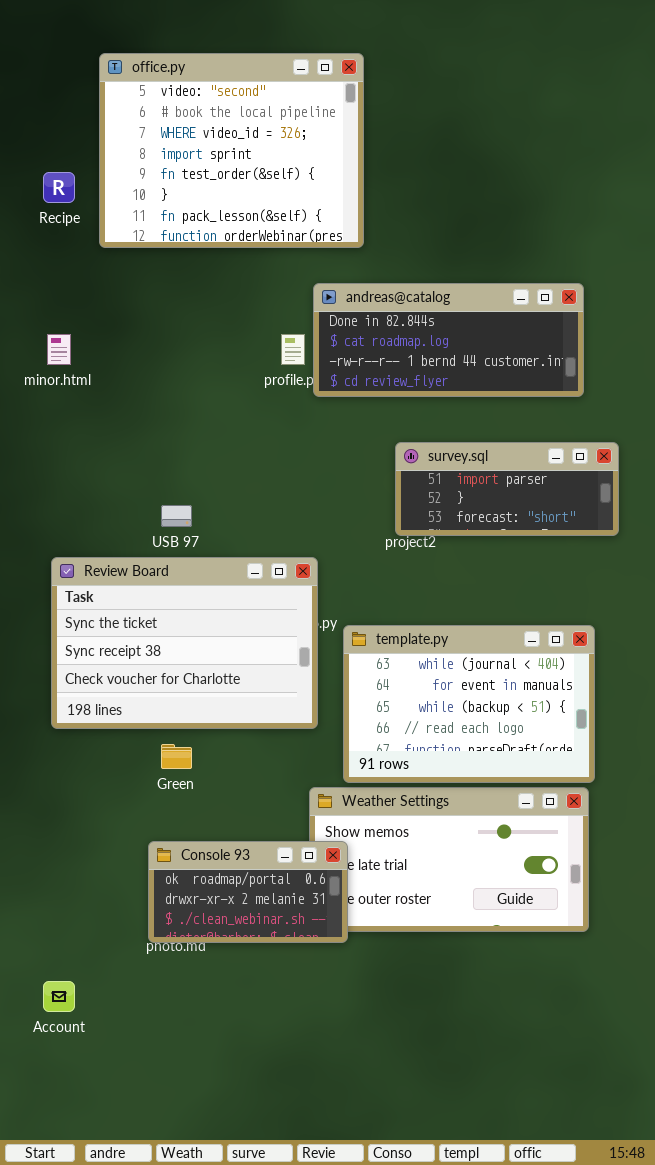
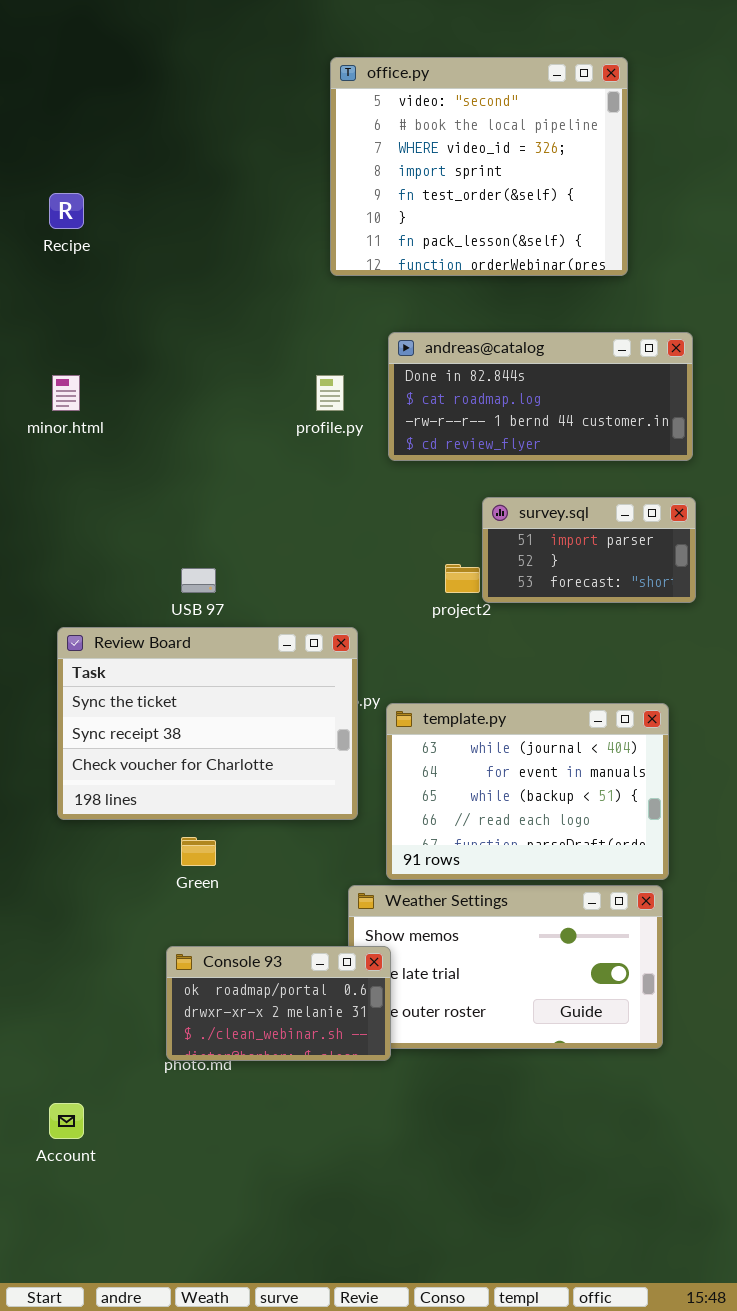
office.py: [99,53,364,248] -> [330,57,628,276], moved
andreas@catalog: [313,283,584,397] -> [388,332,693,461], moved
survey.sql: [395,442,619,536] -> [482,497,696,603], resized

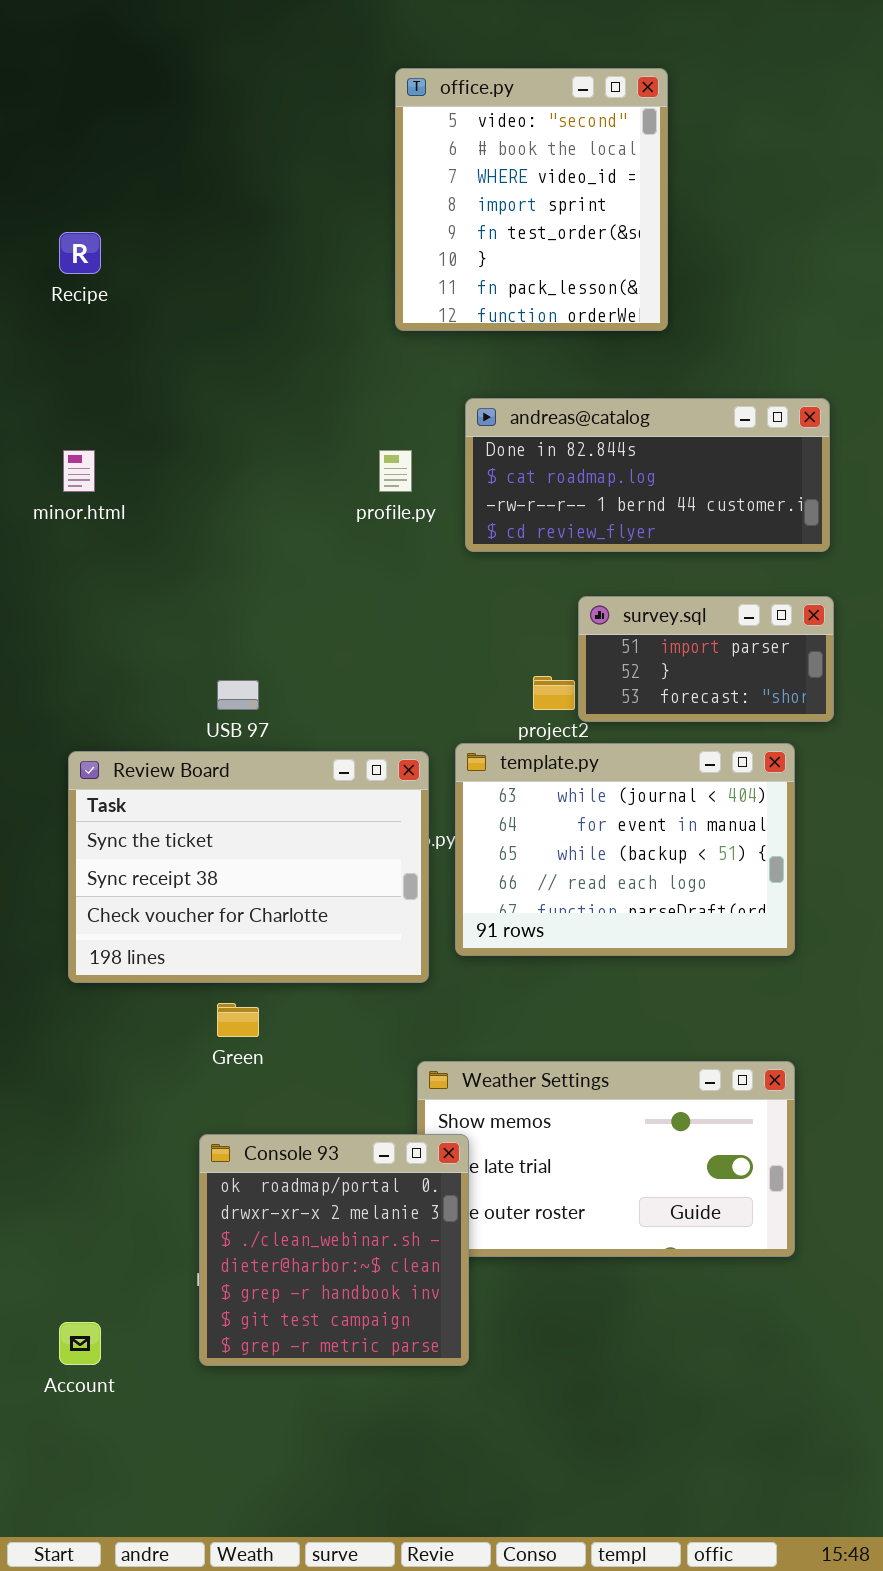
office.py: [330,57,628,276] -> [395,68,668,331], resized
template.py: [386,703,669,880] -> [455,743,795,956], moved
Console 93: [166,946,391,1061] -> [199,1134,469,1366], resized

